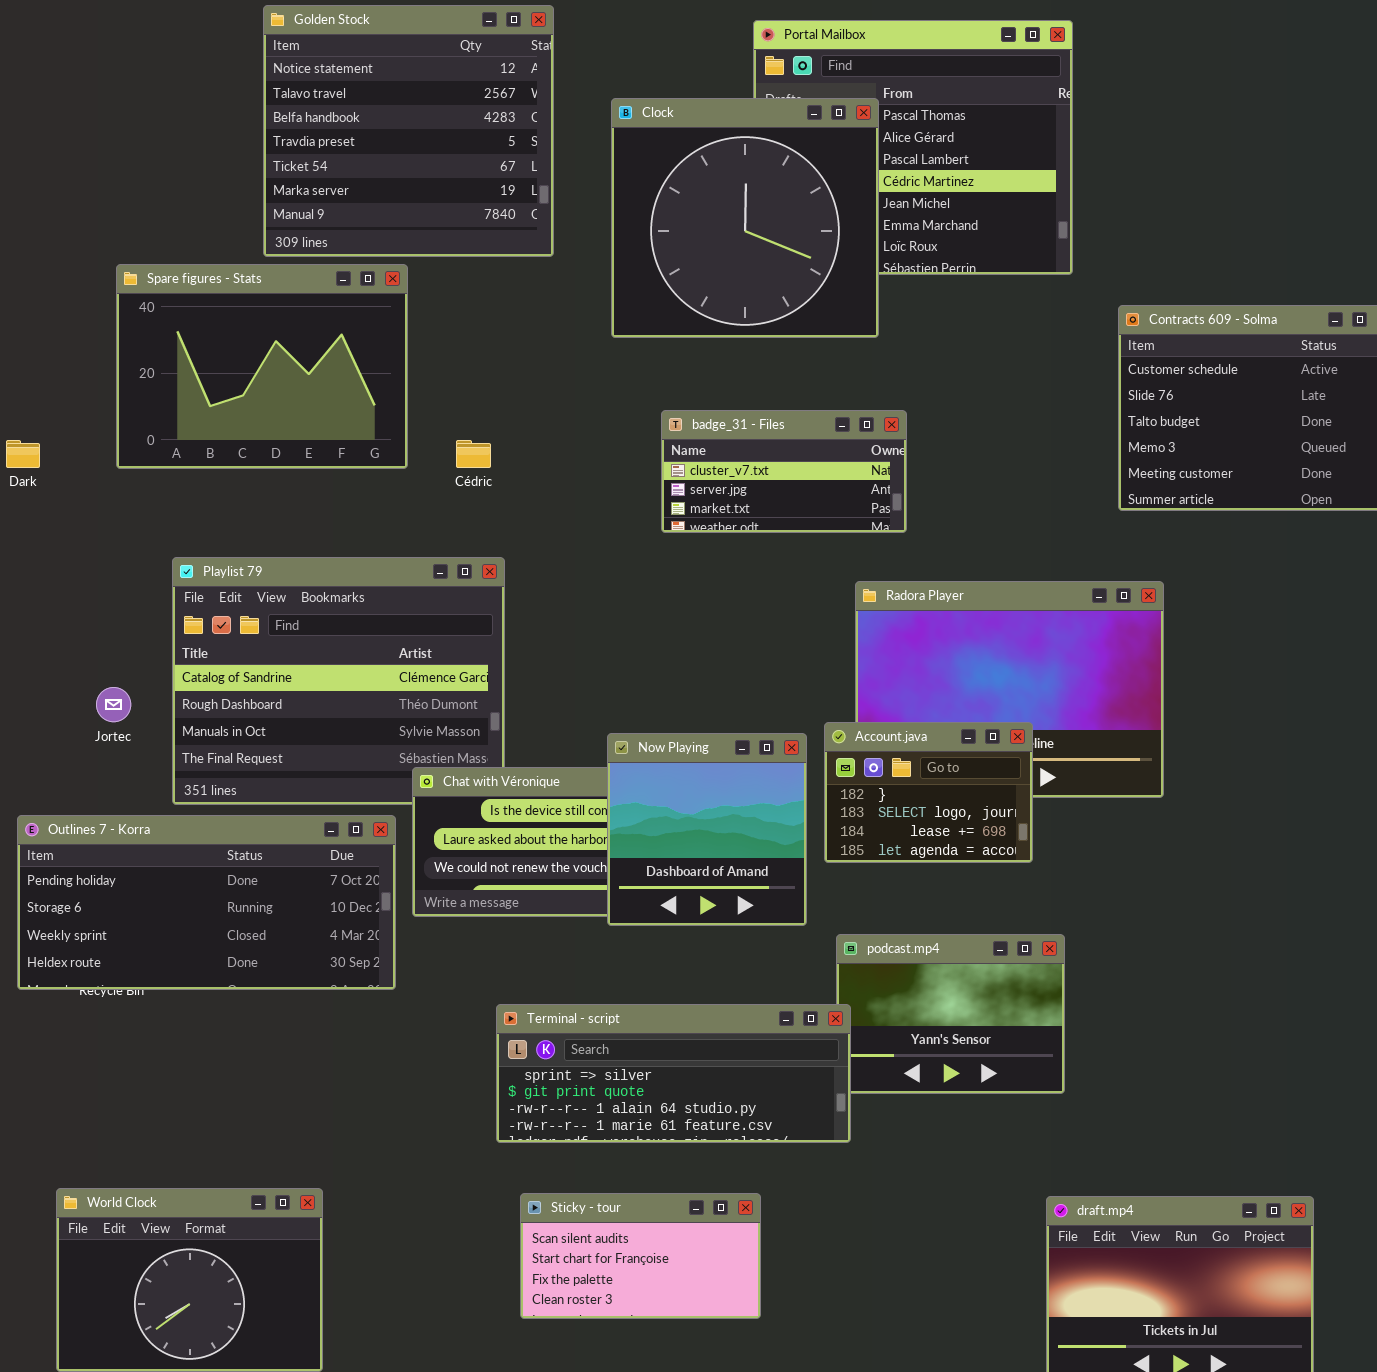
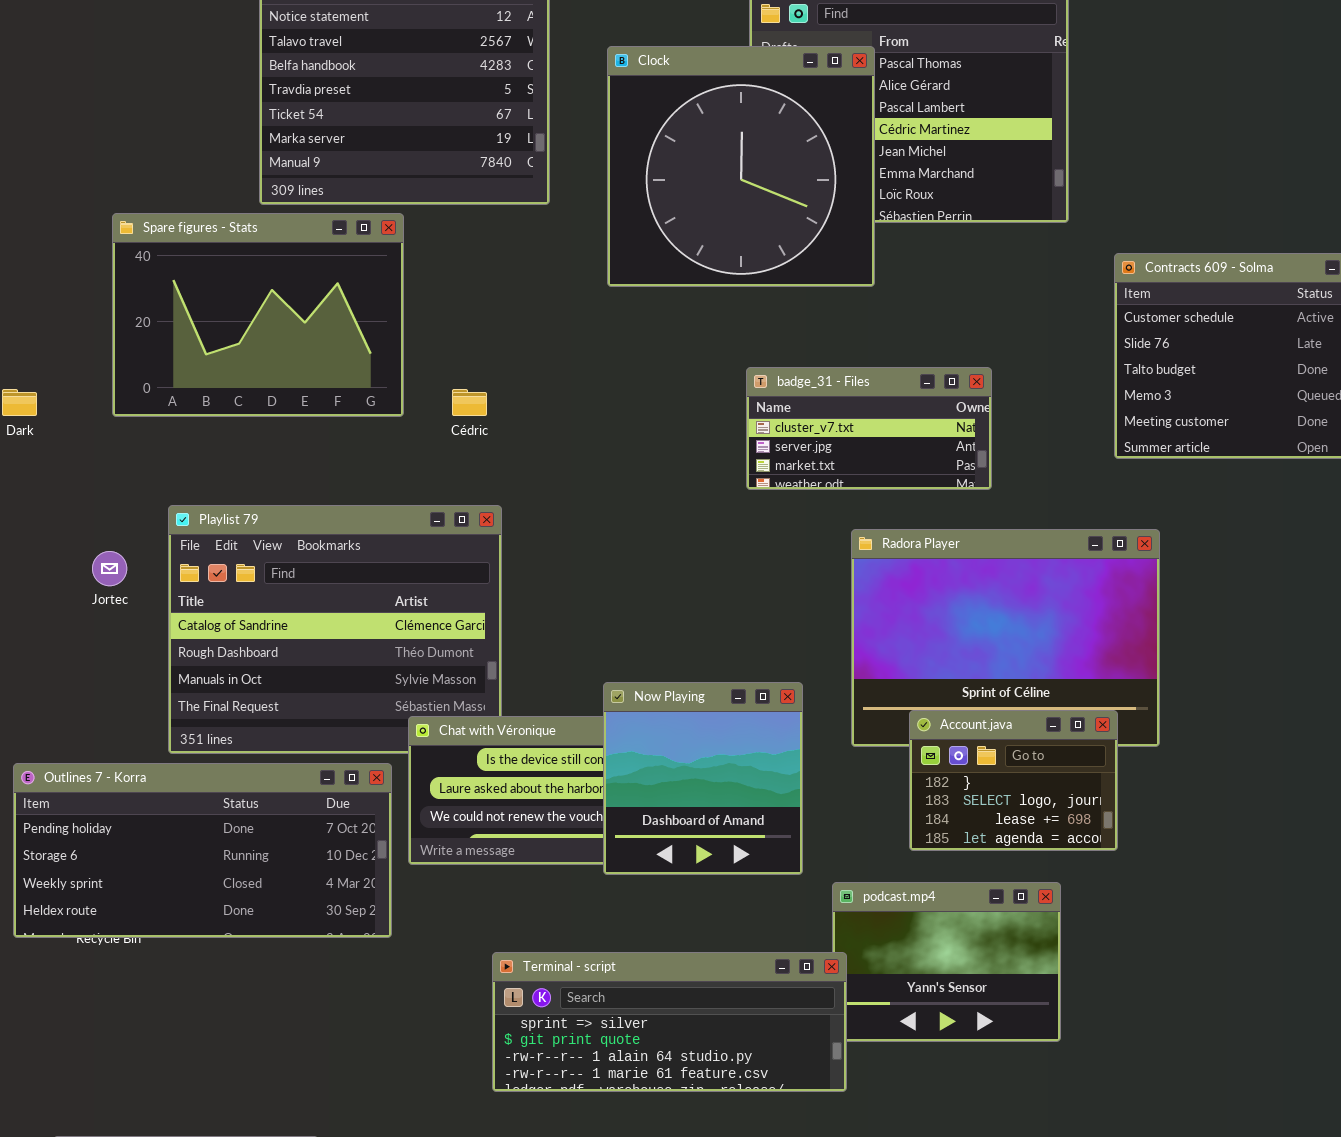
badge_31 - Files: [661,410,907,533] -> [746,367,992,490], moved
Jortec: [96,687,131,722] -> [92,551,127,586], moved
Account.java: [824,722,1033,863] -> [909,710,1118,851], moved

